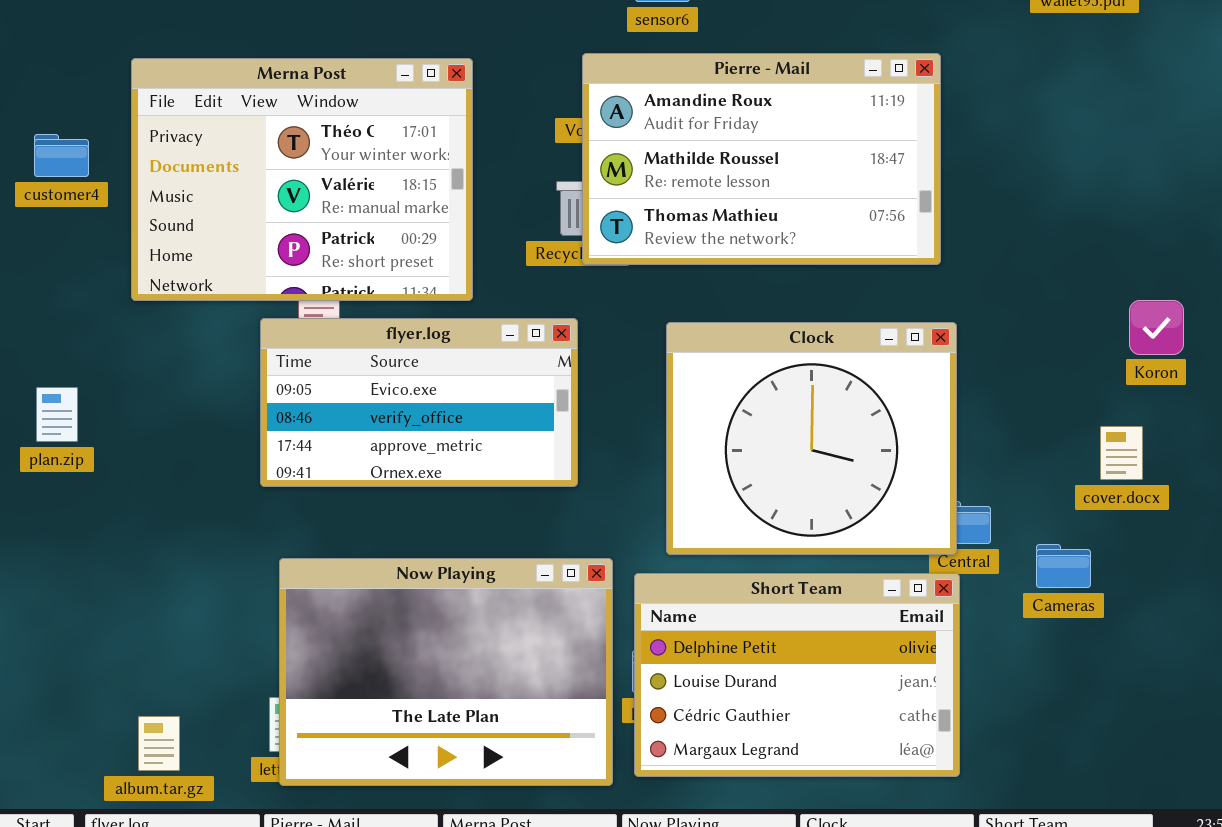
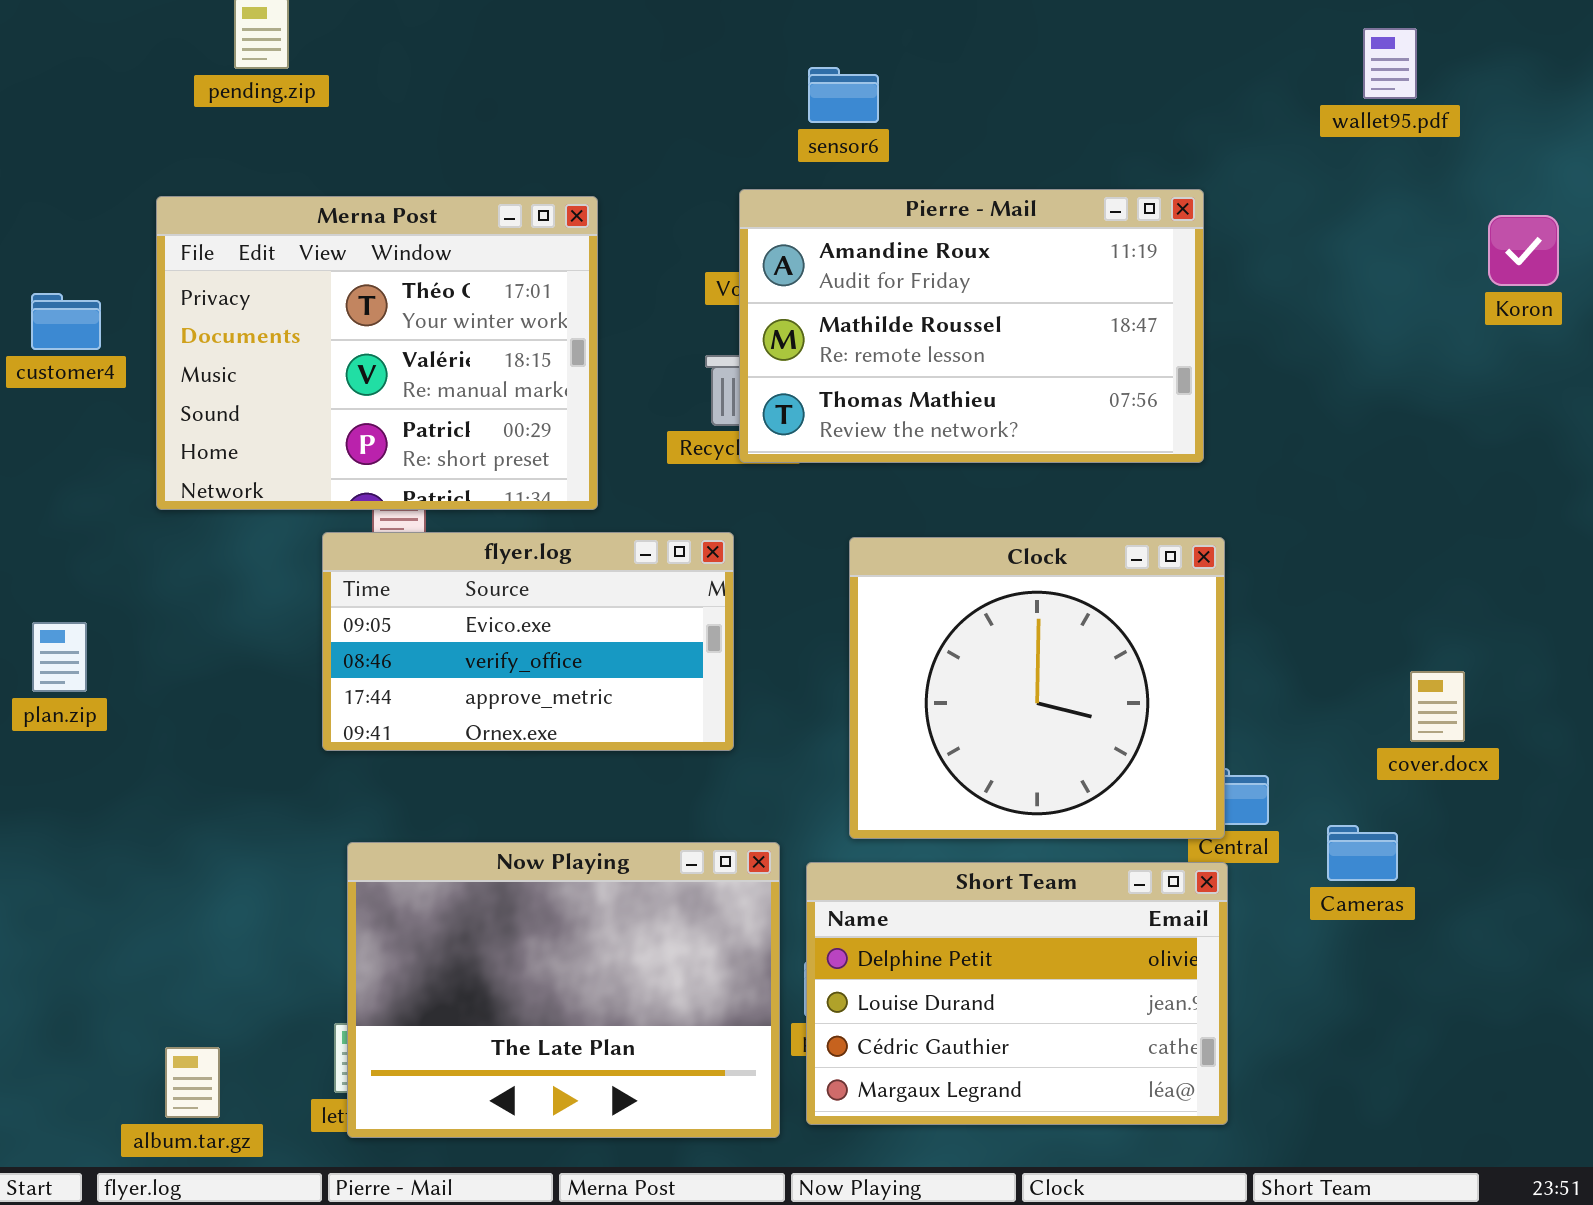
Koron: [1129,300,1184,355] -> [1488,215,1559,286], moved

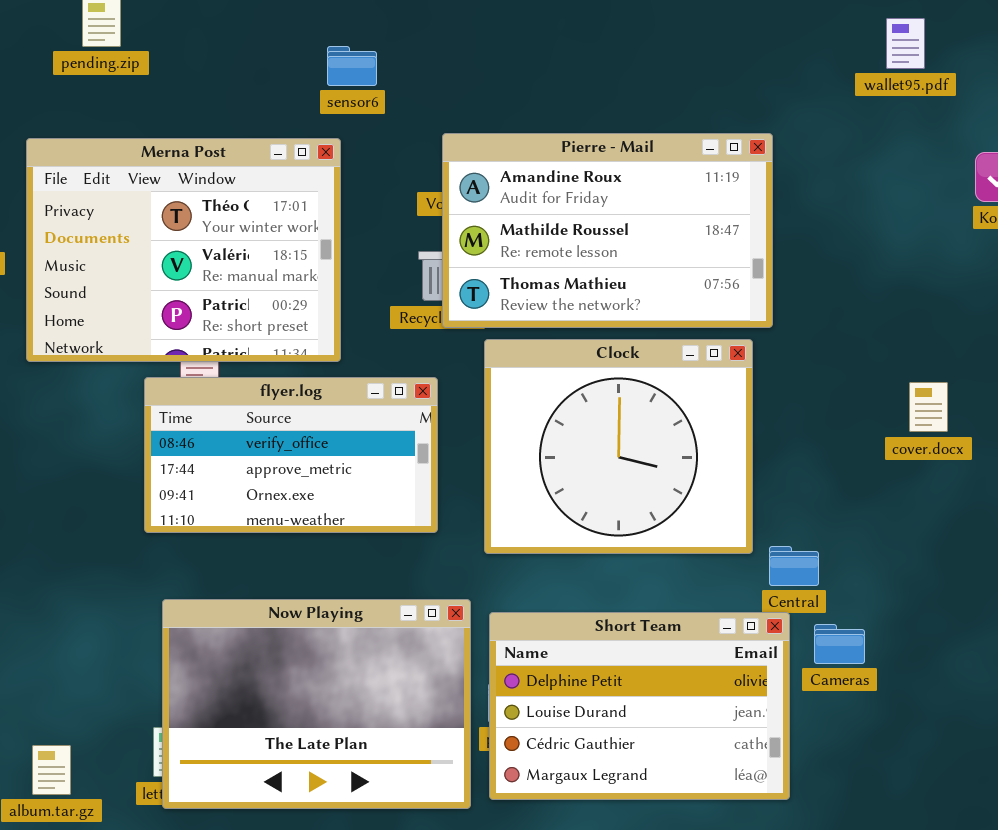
sensor6: [808,67,879,123] -> [327,46,377,86], moved
flyer.log: [322,532,734,751] -> [144,377,438,533], scrolled down 1 row
Clock: [849,537,1225,839] -> [484,339,753,554], moved
cover.docx: [1410,671,1465,742] -> [909,382,948,432], moved
Cameras: [1327,825,1398,881] -> [814,624,865,664], moved

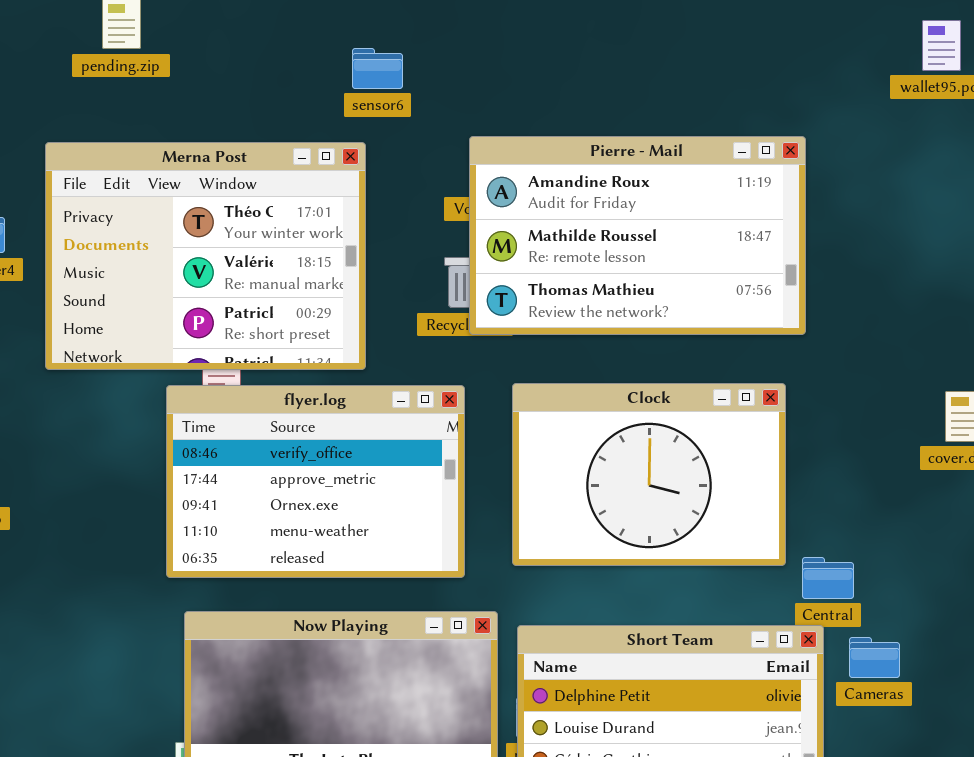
Clock: [484,339,753,554] -> [512,383,786,566], resized
flyer.log: [144,377,438,533] -> [166,385,465,578], resized

